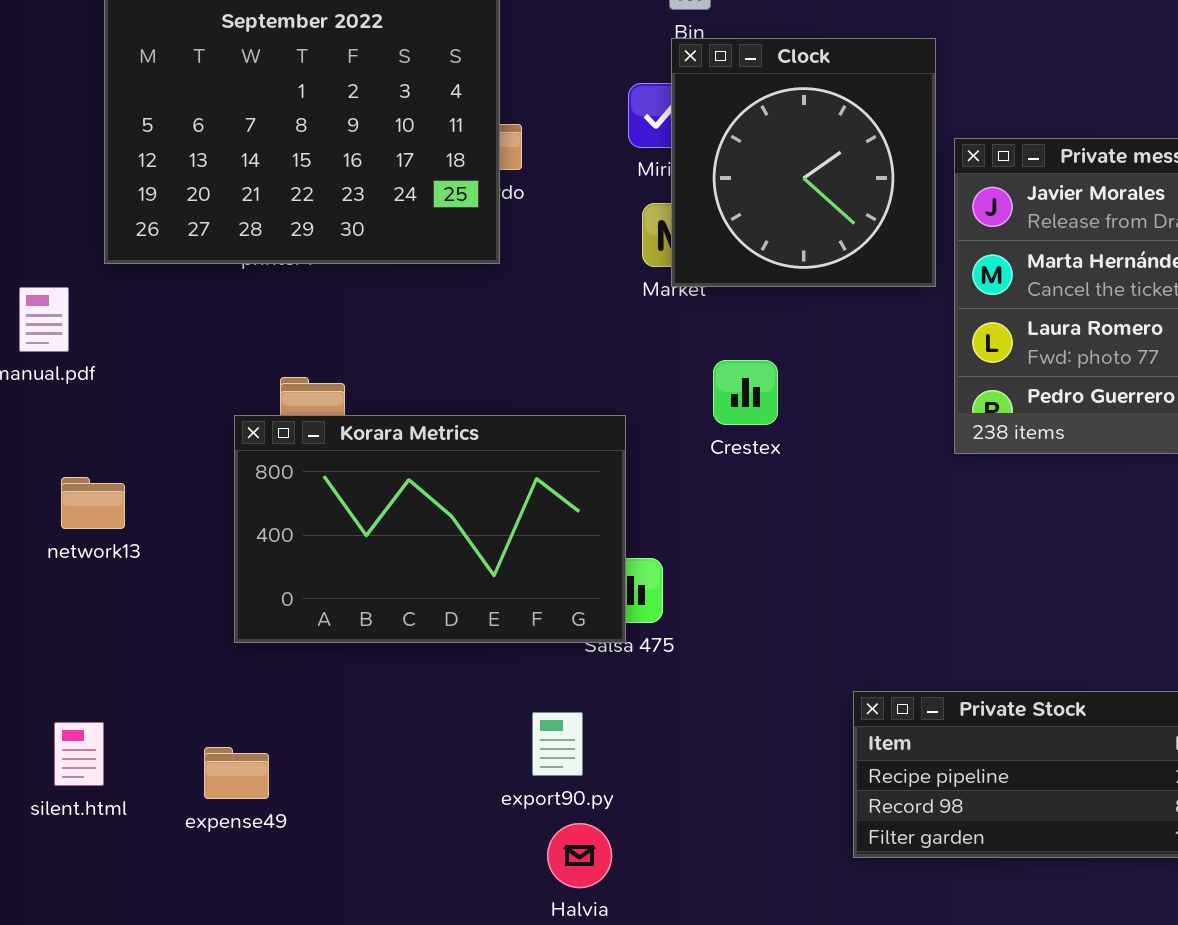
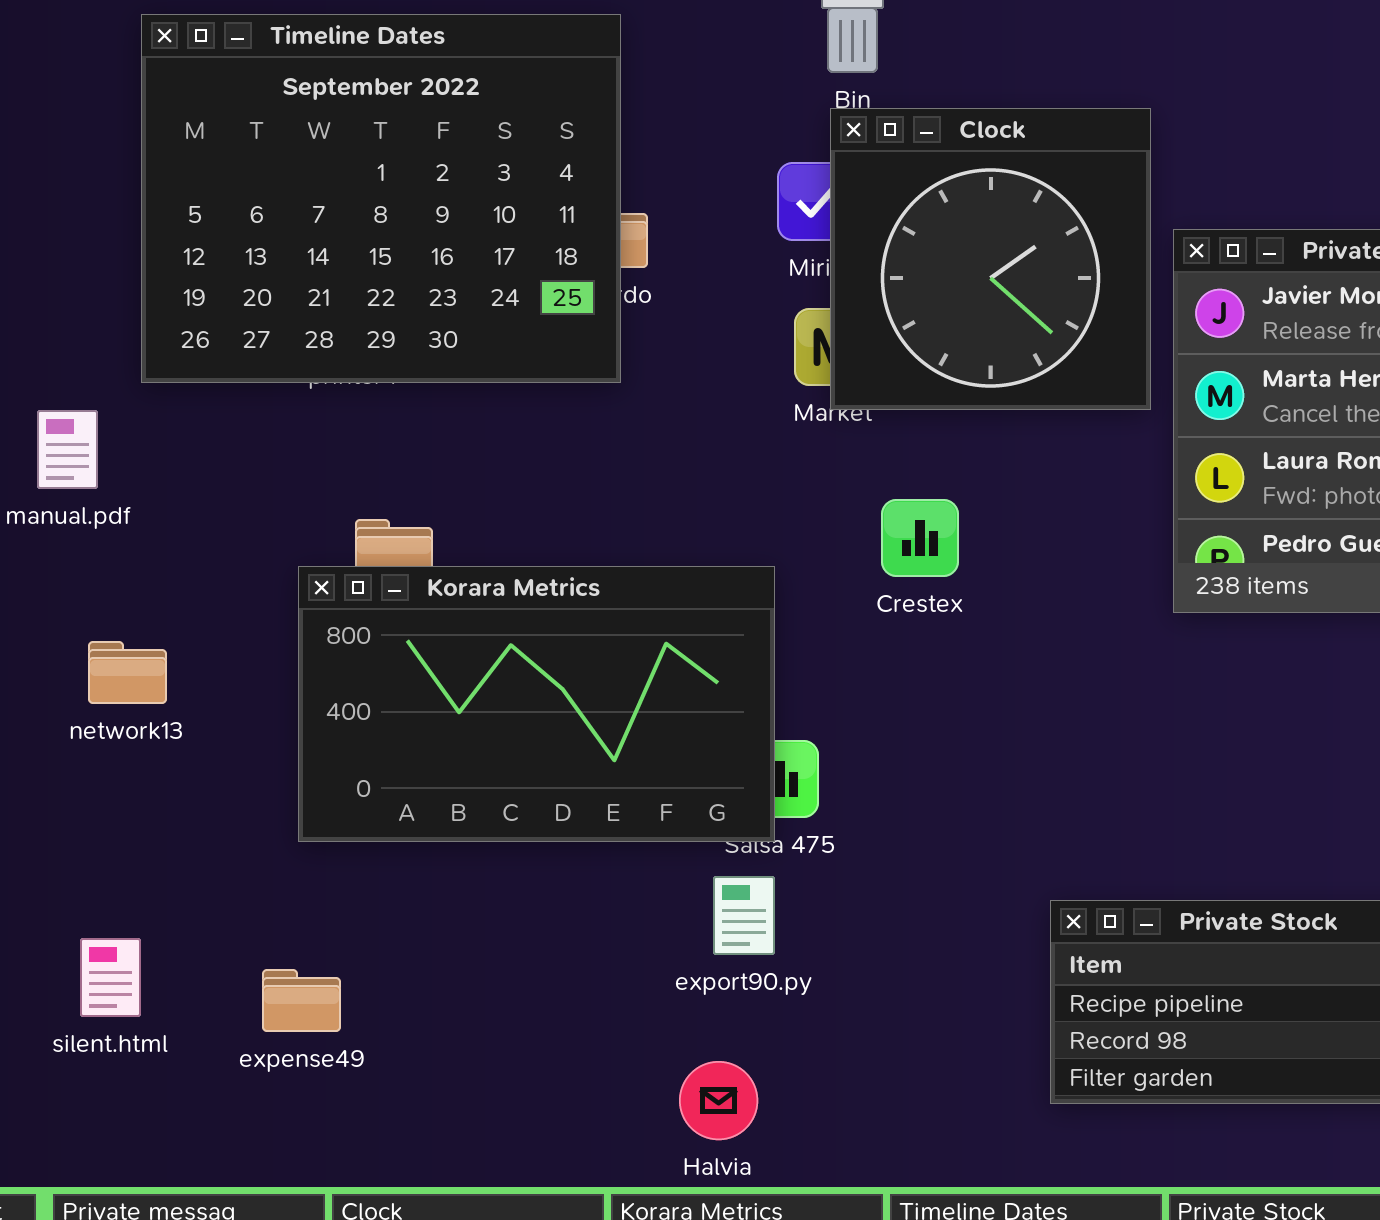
export90.py: [532,712,583,776] -> [713,876,775,955], moved

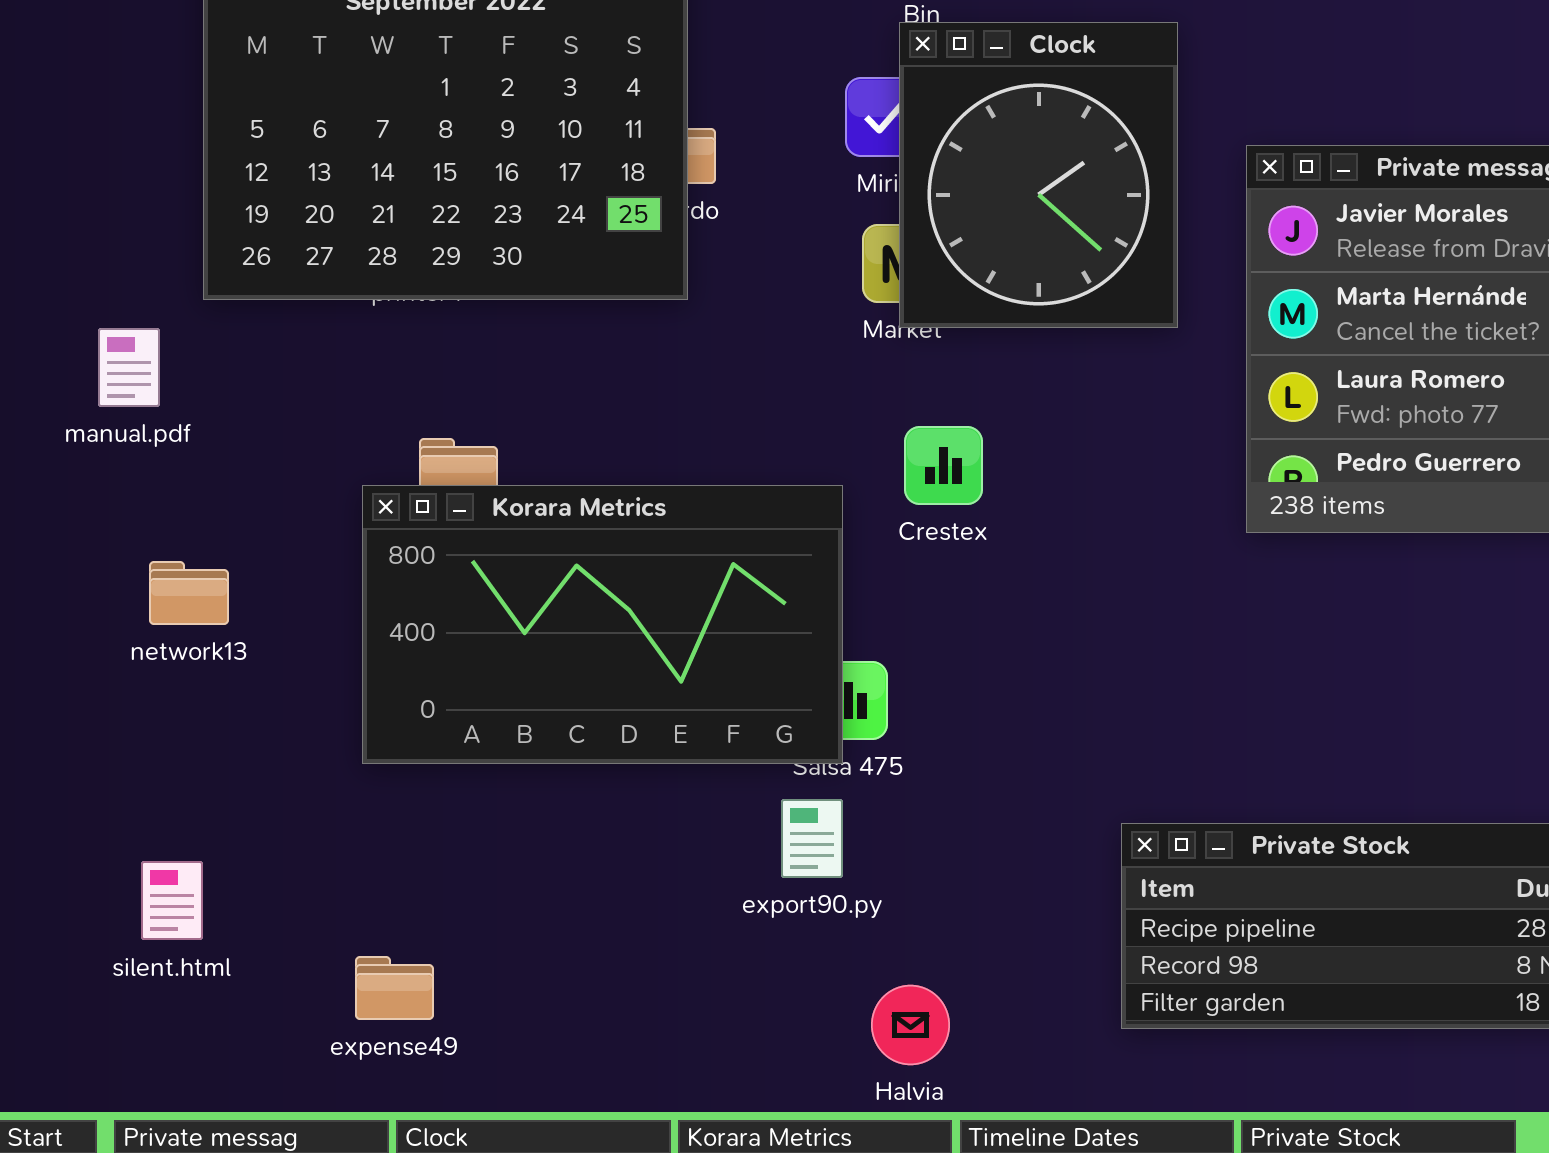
Clock: [830,108,1151,410] -> [899,22,1178,328], resized
Crestex: [881,499,959,577] -> [904,426,983,505], moved
expense49: [262,969,341,1032] -> [355,956,434,1020], moved
Halvia: [679,1061,758,1140] -> [871,985,950,1065], moved

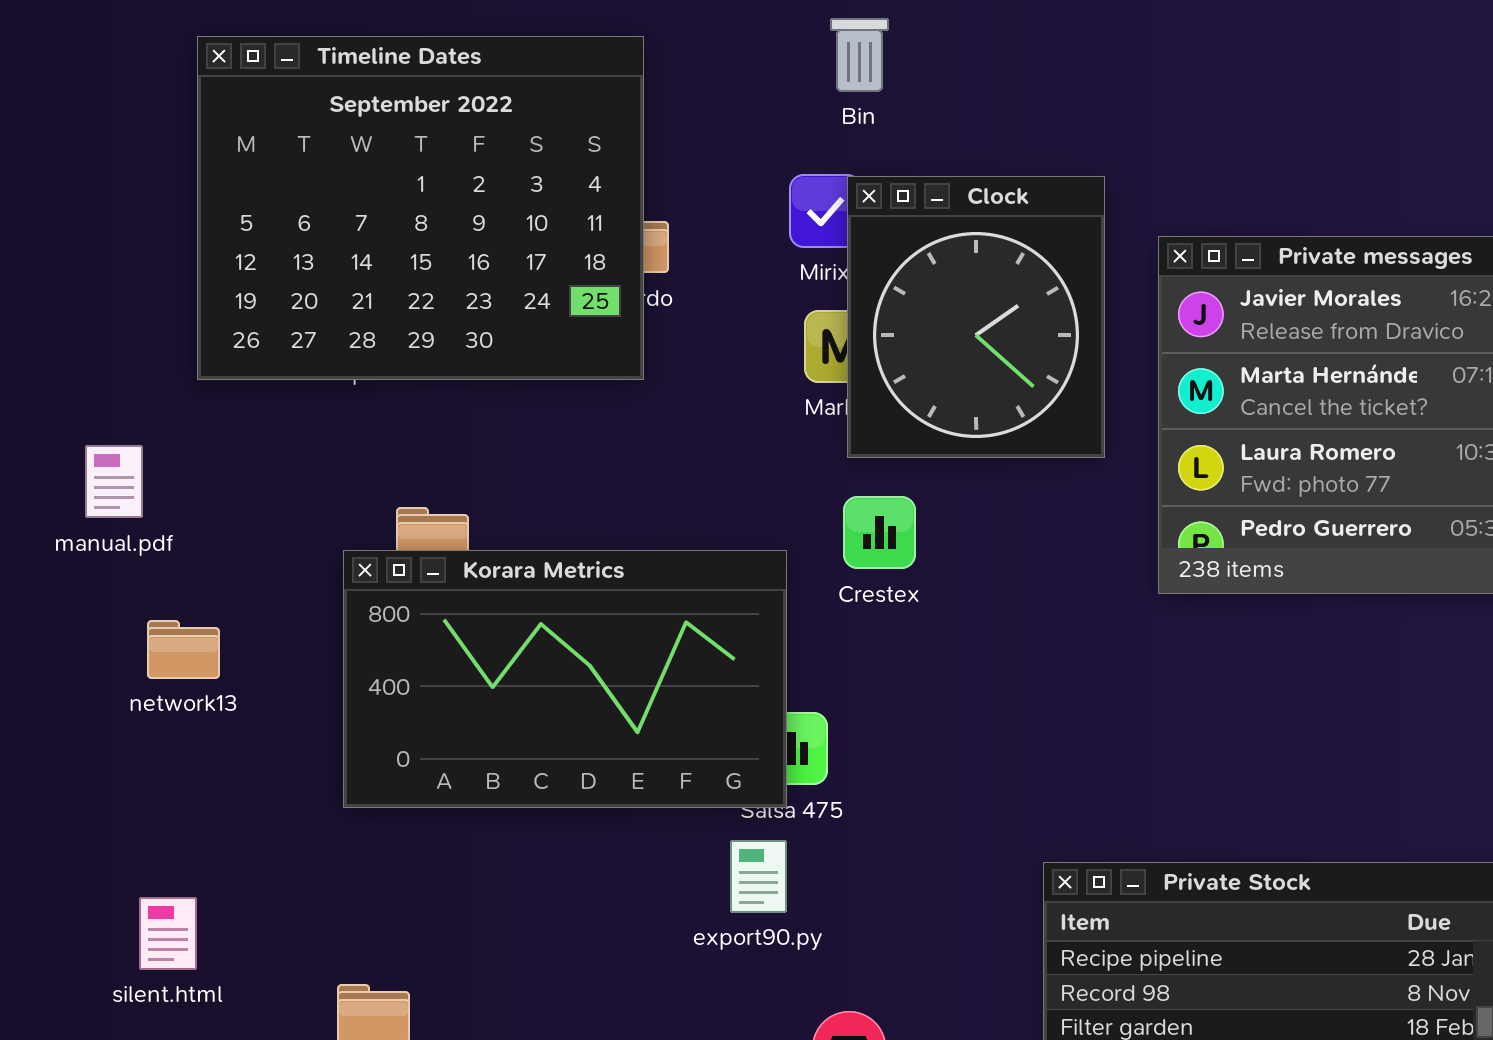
Clock: [899,22,1178,328] -> [847,176,1105,458], moved
manual.pdf: [98,328,160,407] -> [85,445,143,518], moved

